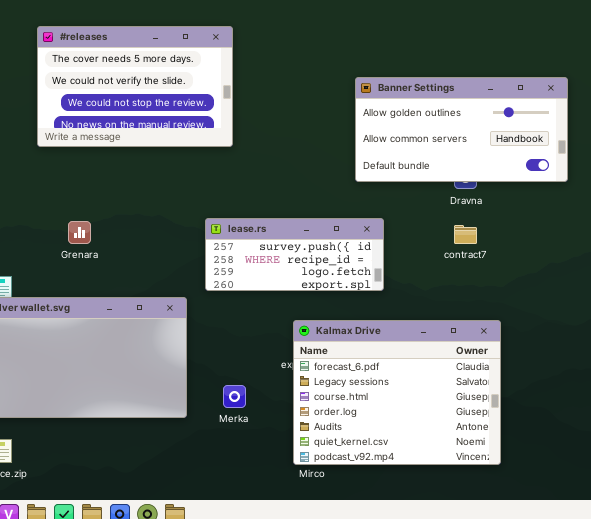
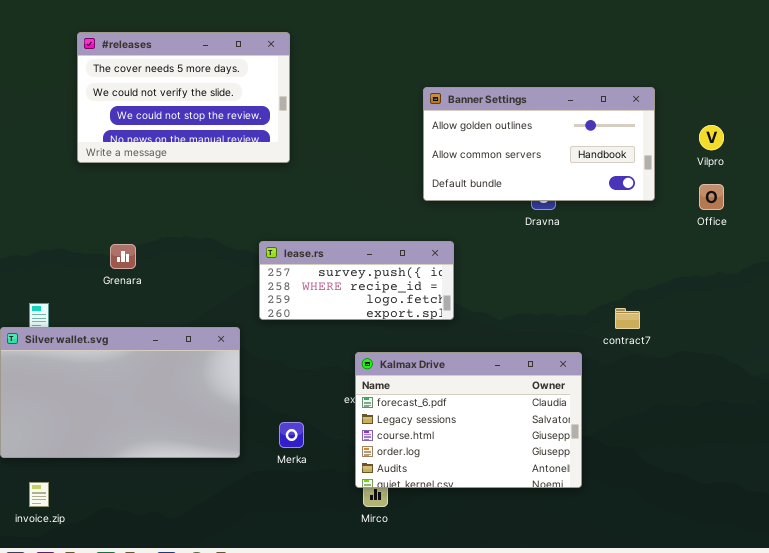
contract7: [454,225,477,244] -> [615,308,640,329], moved
Kalmax Drive: [293,320,501,465] -> [355,352,582,488], resized

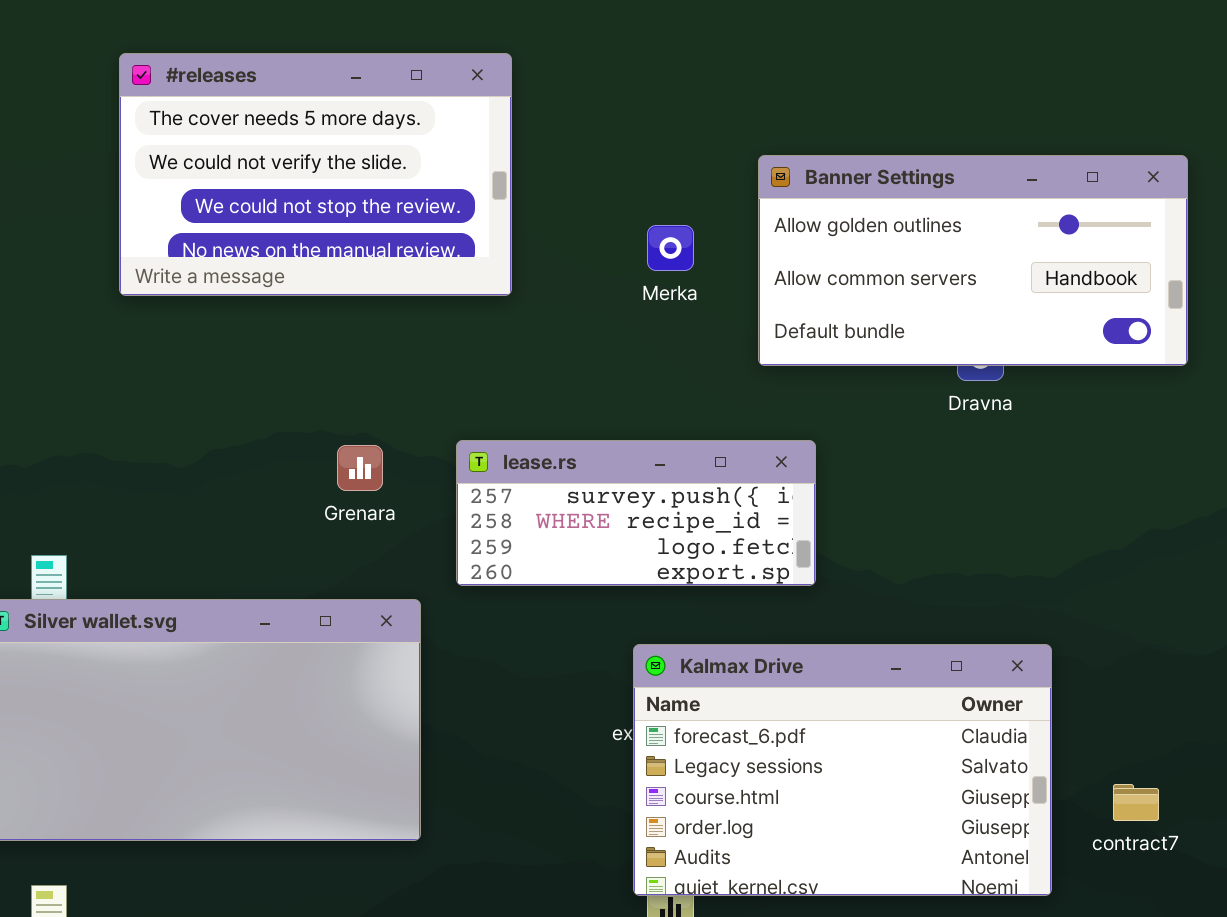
Grenara: [110,244,136,269] -> [337,445,383,491], moved
contract7: [615,308,640,329] -> [1113,784,1159,821], moved
Merka: [279,422,304,448] -> [647,225,694,271], moved

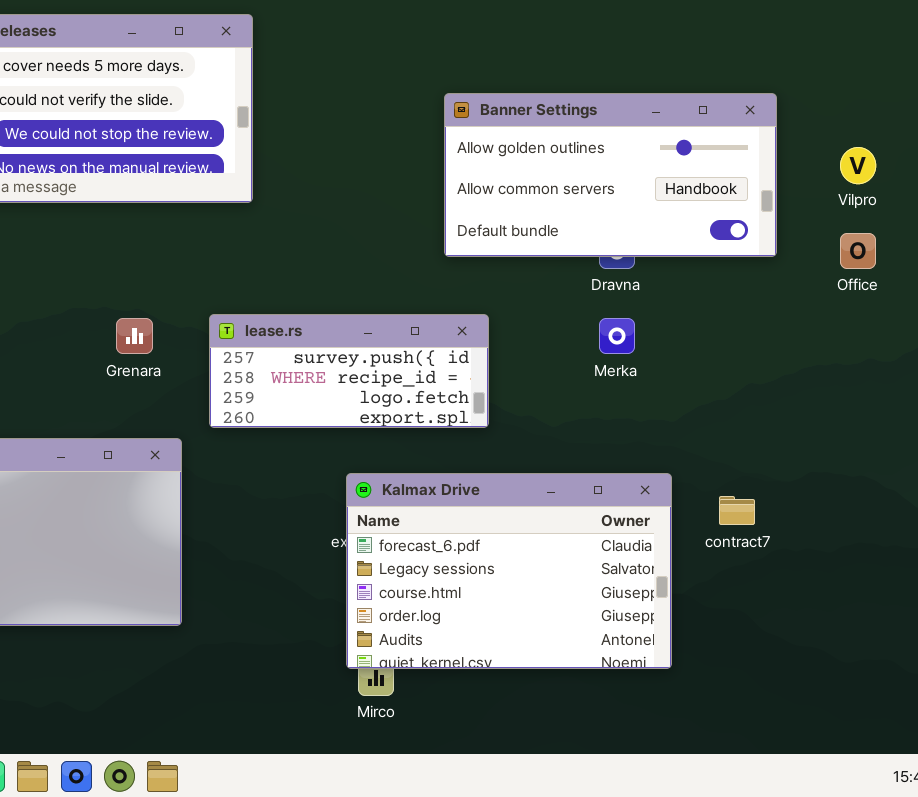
Merka: [647,225,694,271] -> [599,318,635,354], moved
contract7: [1113,784,1159,821] -> [719,496,755,525], moved

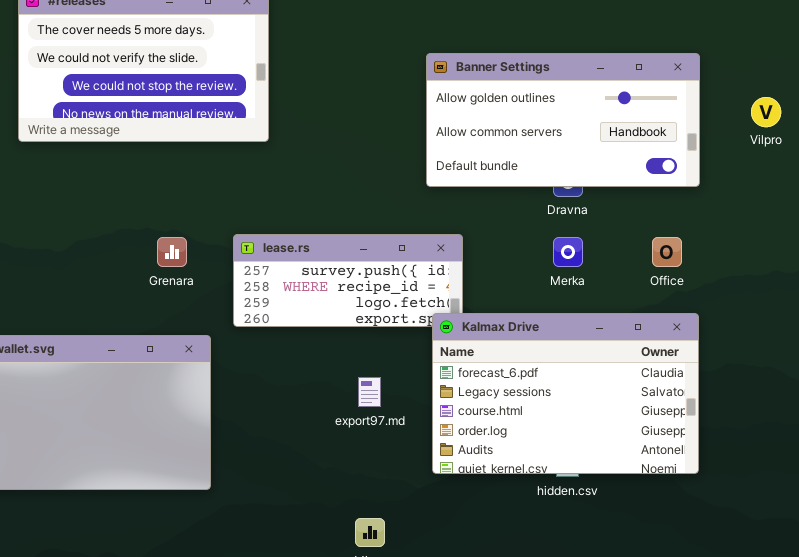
Office: [840,233,876,269] -> [652,237,682,267], moved
Kalmax Drive: [346,473,672,669] -> [432,313,699,474], moved

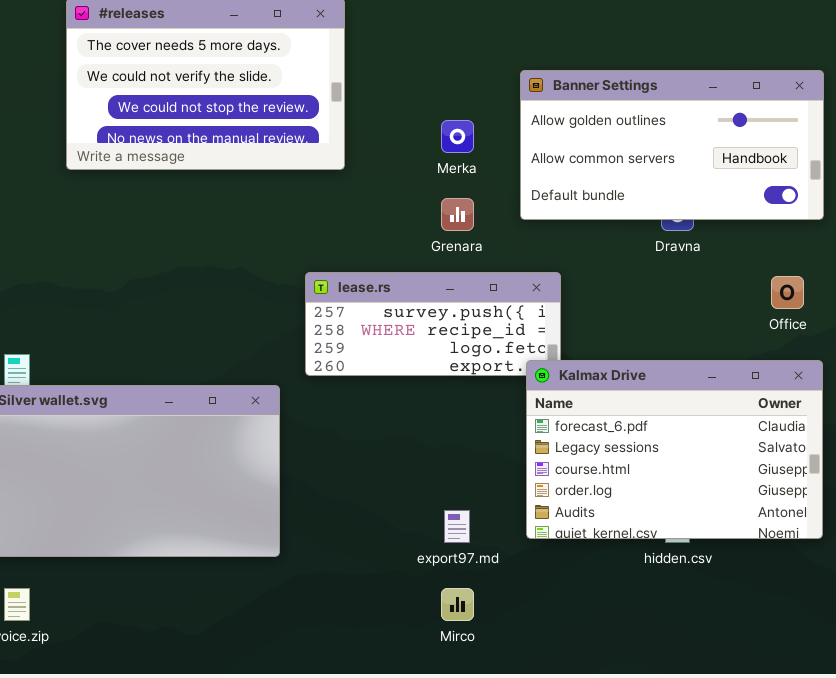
Grenara: [157,237,187,267] -> [441,198,474,231], moved
Merka: [553,237,583,267] -> [441,120,474,153], moved
export97.md: [358,377,381,407] -> [444,510,470,543], moved

